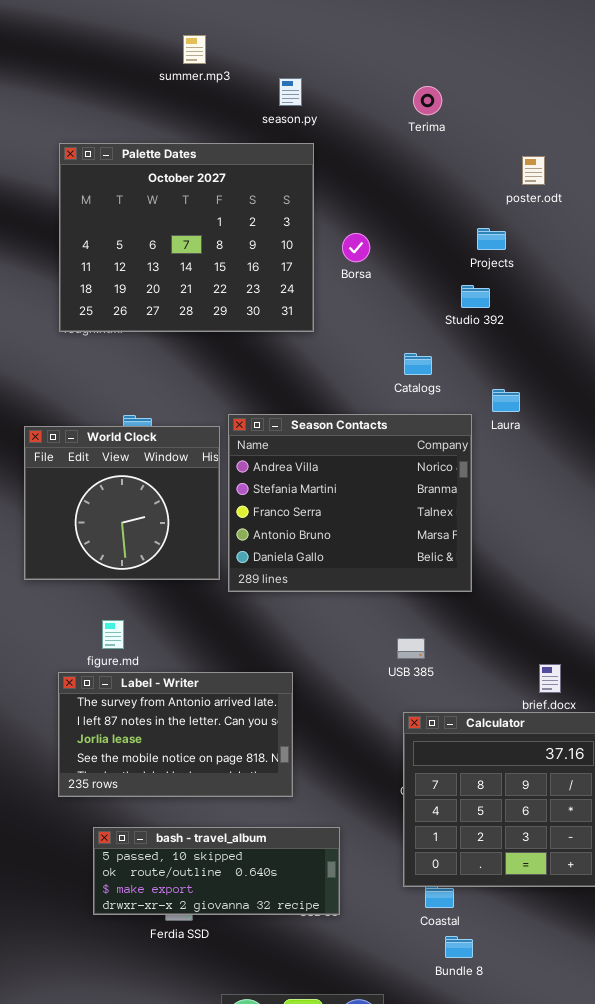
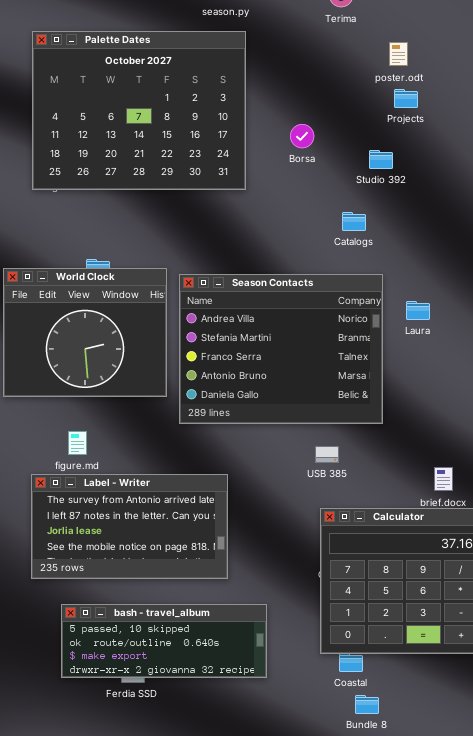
poster.odt: [522,156,545,185] -> [389,42,408,66], moved
Projects: [477,228,506,250] -> [394,89,418,108], moved
Borsa: [342,233,370,262] -> [290,124,314,148], moved
Catalogs: [404,353,432,375] -> [342,212,366,231], moved
Laura: [492,389,520,412] -> [406,301,430,320], moved
Season Contacts: [228,414,472,592] -> [179,274,383,424], moved

